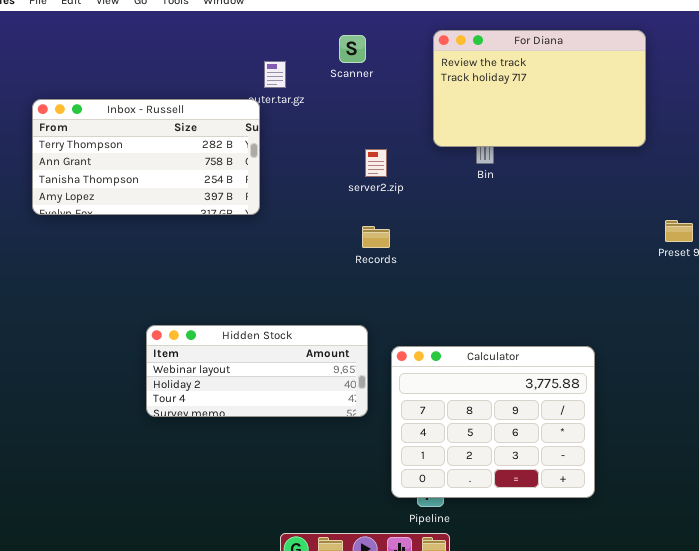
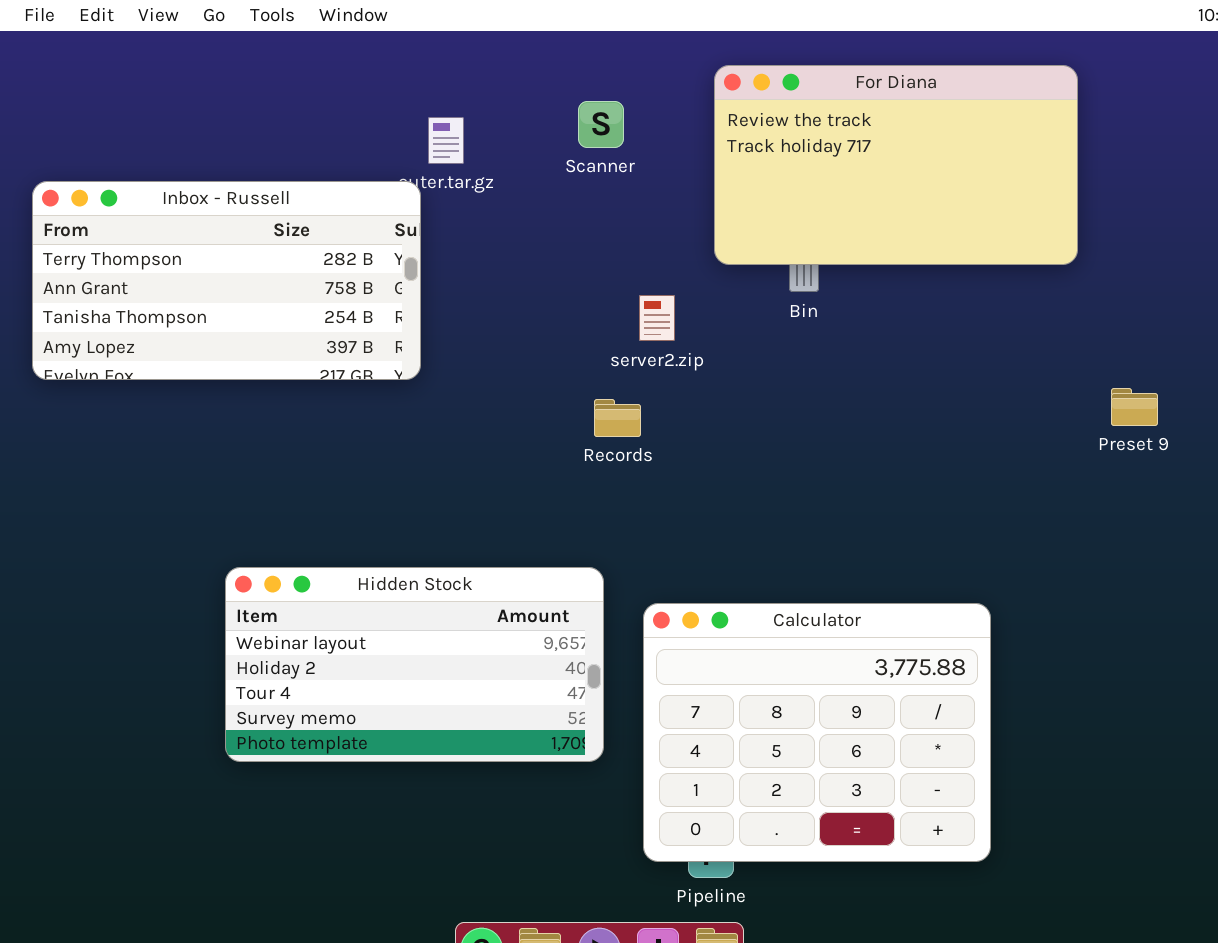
Scanner: [339,35,366,63] -> [578,101,624,148], moved
server2.zip: [365,149,387,177] -> [639,295,675,341], moved
Hidden Stock: [146,325,368,417] -> [225,567,604,762], resized

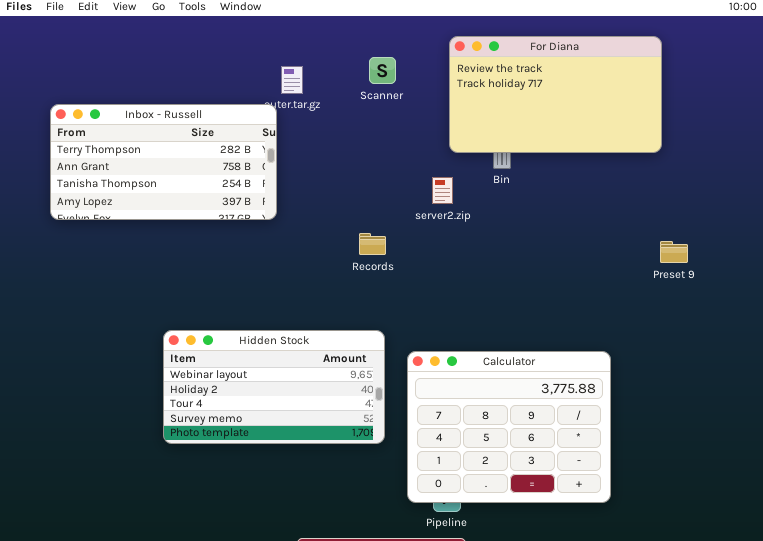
server2.zip: [639,295,675,341] -> [432,177,453,204], moved
Preset 9: [1111,388,1158,426] -> [660,241,688,263], moved
Records: [594,399,641,437] -> [359,233,386,255], moved

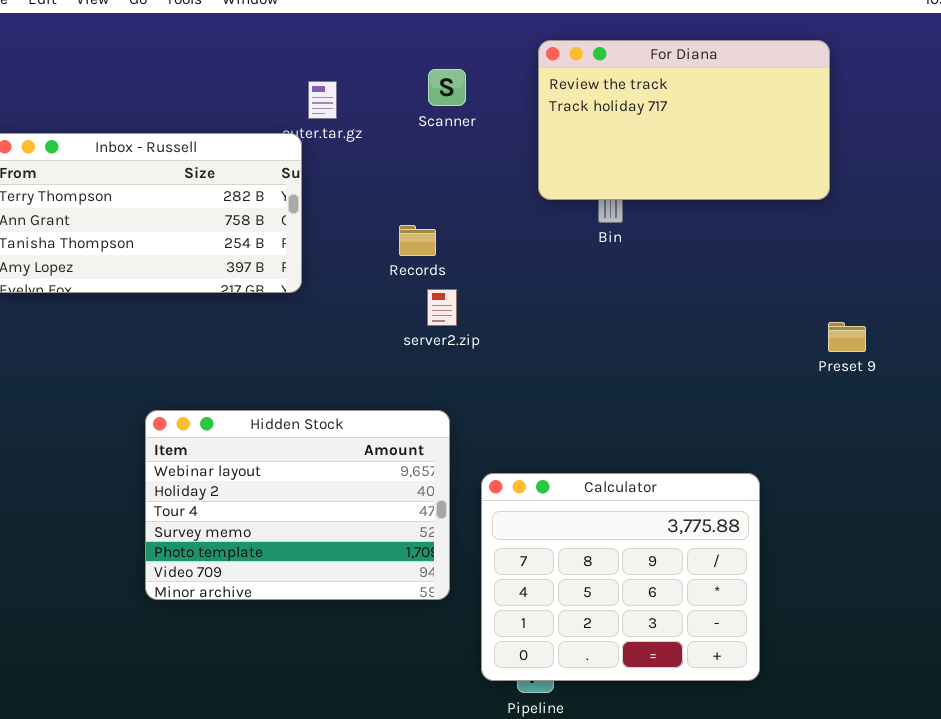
server2.zip: [432,177,453,204] -> [427,289,457,326], moved
Records: [359,233,386,255] -> [399,225,436,256], moved
Hidden Stock: [163,330,385,444] -> [145,410,450,600], resized

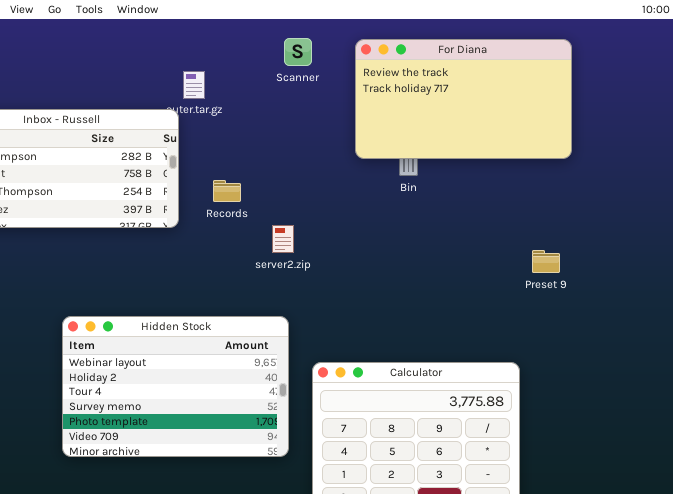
Scanner: [428,69,466,106] -> [284,38,312,66], moved
Records: [399,225,436,256] -> [213,180,241,202], moved
Preset 9: [828,322,866,352] -> [532,250,560,273], moved

